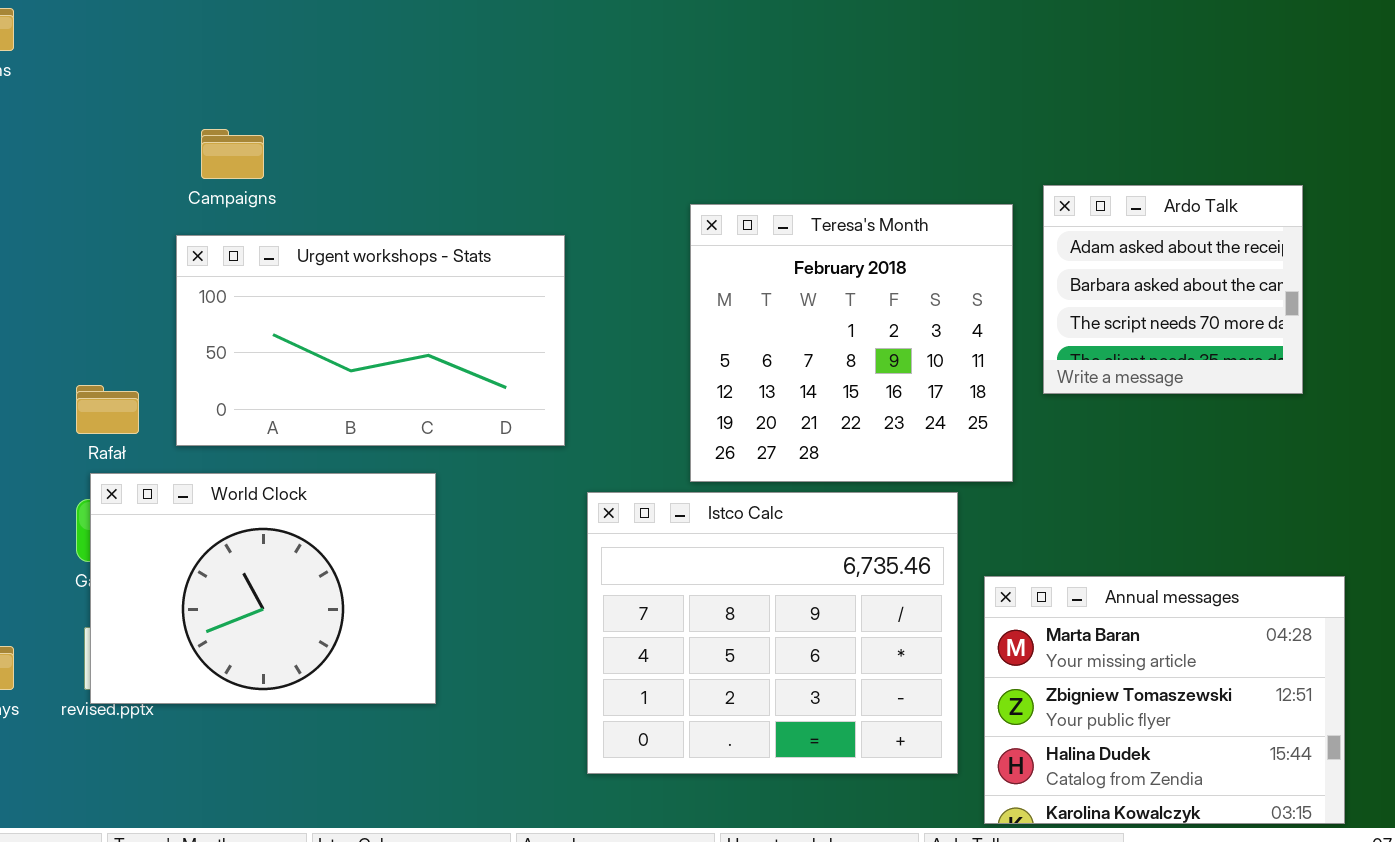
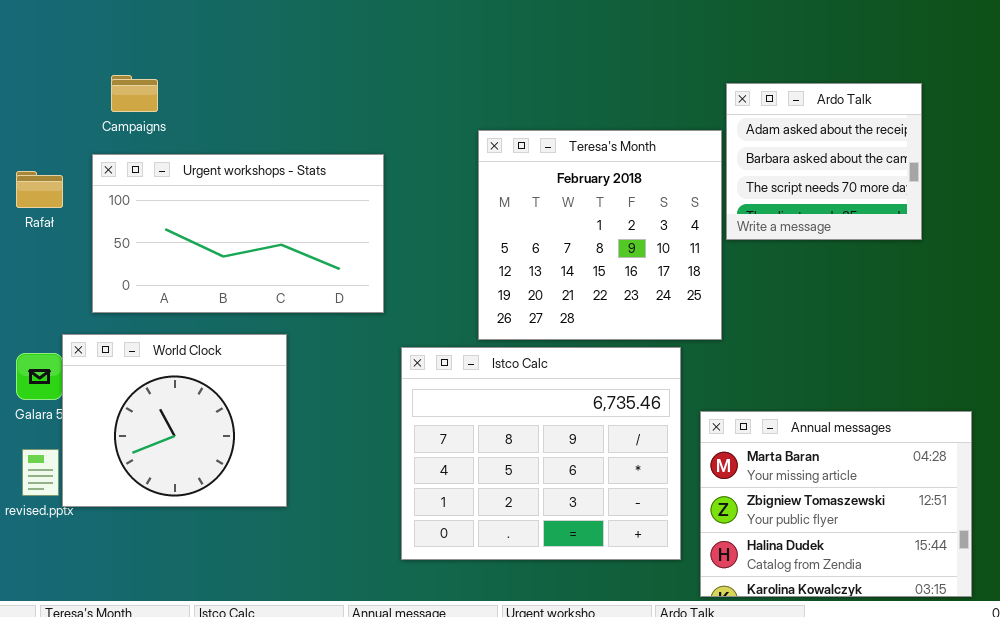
Ardo Talk: [1043,185,1303,394] -> [726,83,922,240], moved
Rafał: [76,385,139,434] -> [16,171,63,208], moved
World Clock: [90,473,436,704] -> [62,334,287,507], resized

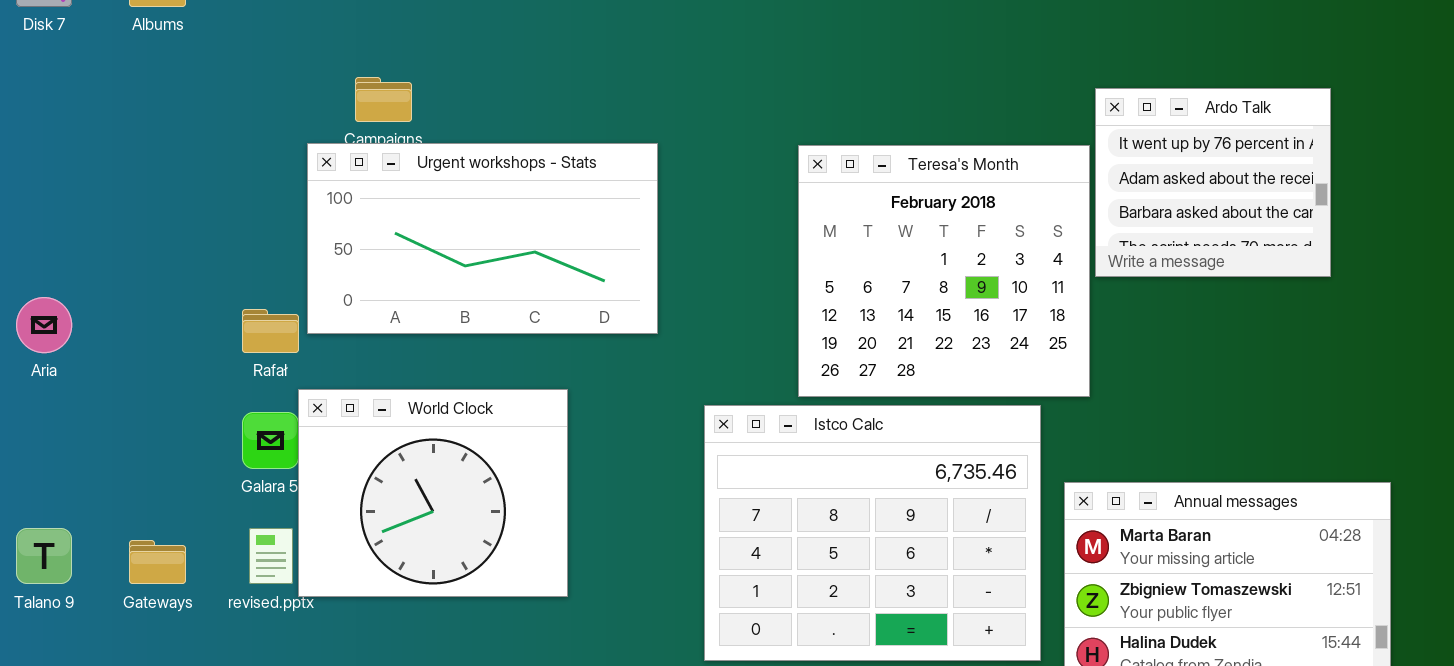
Ardo Talk: [726,83,922,240] -> [1095,88,1331,277], scrolled up 1 row
Urgent workshops - Stats: [92,154,384,313] -> [307,143,658,334], moved
Rafał: [16,171,63,208] -> [242,309,299,353], moved

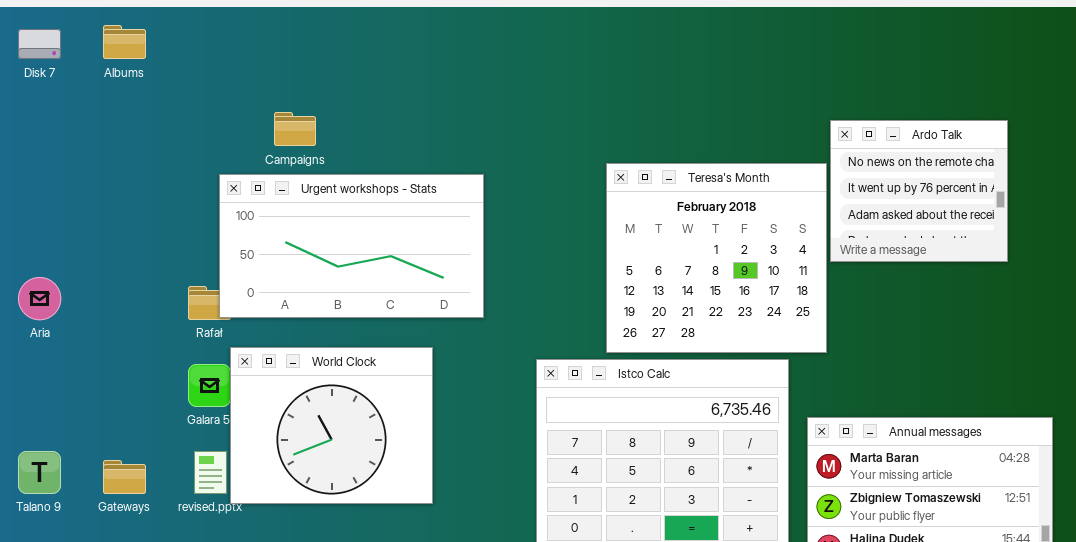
Ardo Talk: [1095,88,1331,277] -> [830,120,1008,262], scrolled up 1 row
Urgent workshops - Stats: [307,143,658,334] -> [219,174,484,318], moved

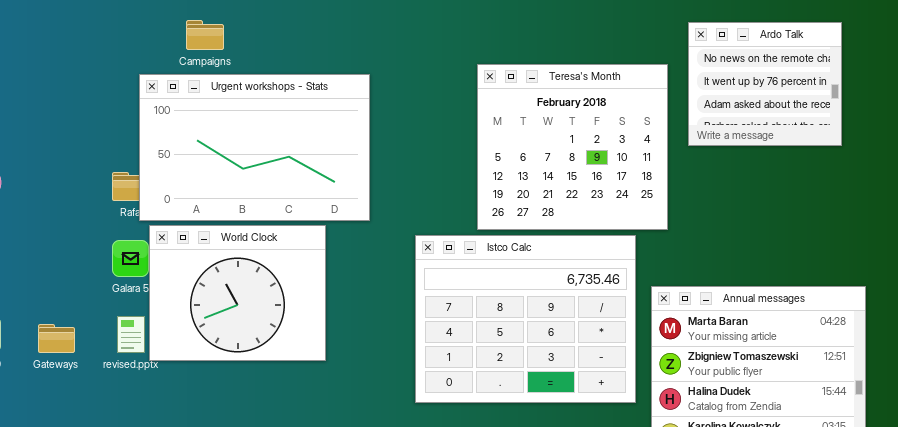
Ardo Talk: [830,120,1008,262] -> [688,22,842,146], moved
Urgent workshops - Stats: [219,174,484,318] -> [139,74,370,221], resized

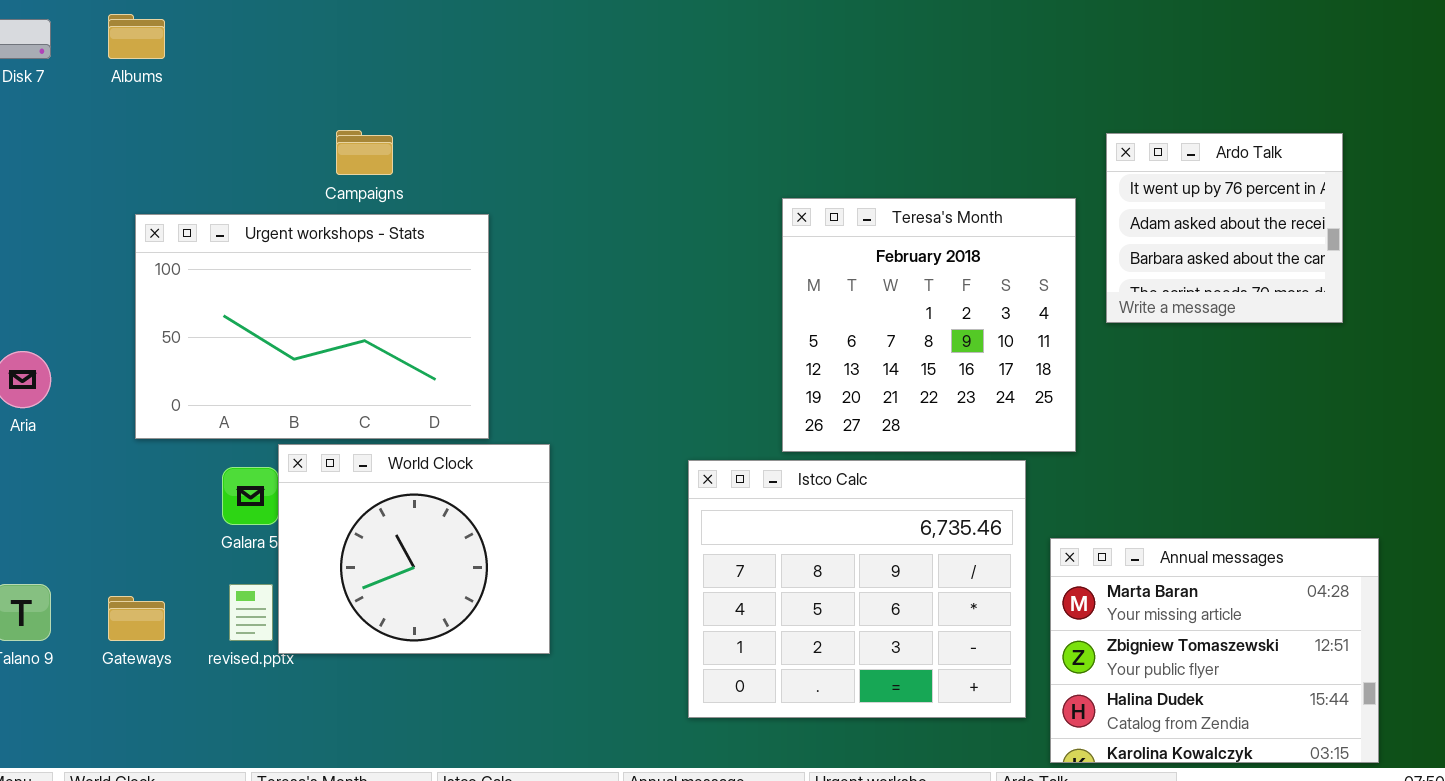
Ardo Talk: [688,22,842,146] -> [1106,133,1343,323], scrolled down 1 row
Urgent workshops - Stats: [139,74,370,221] -> [135,214,489,439], moved

